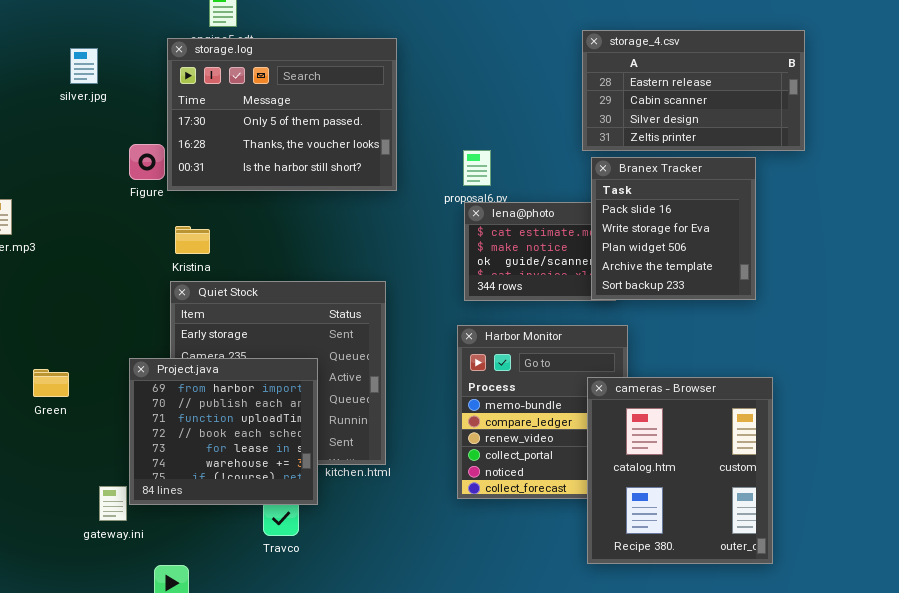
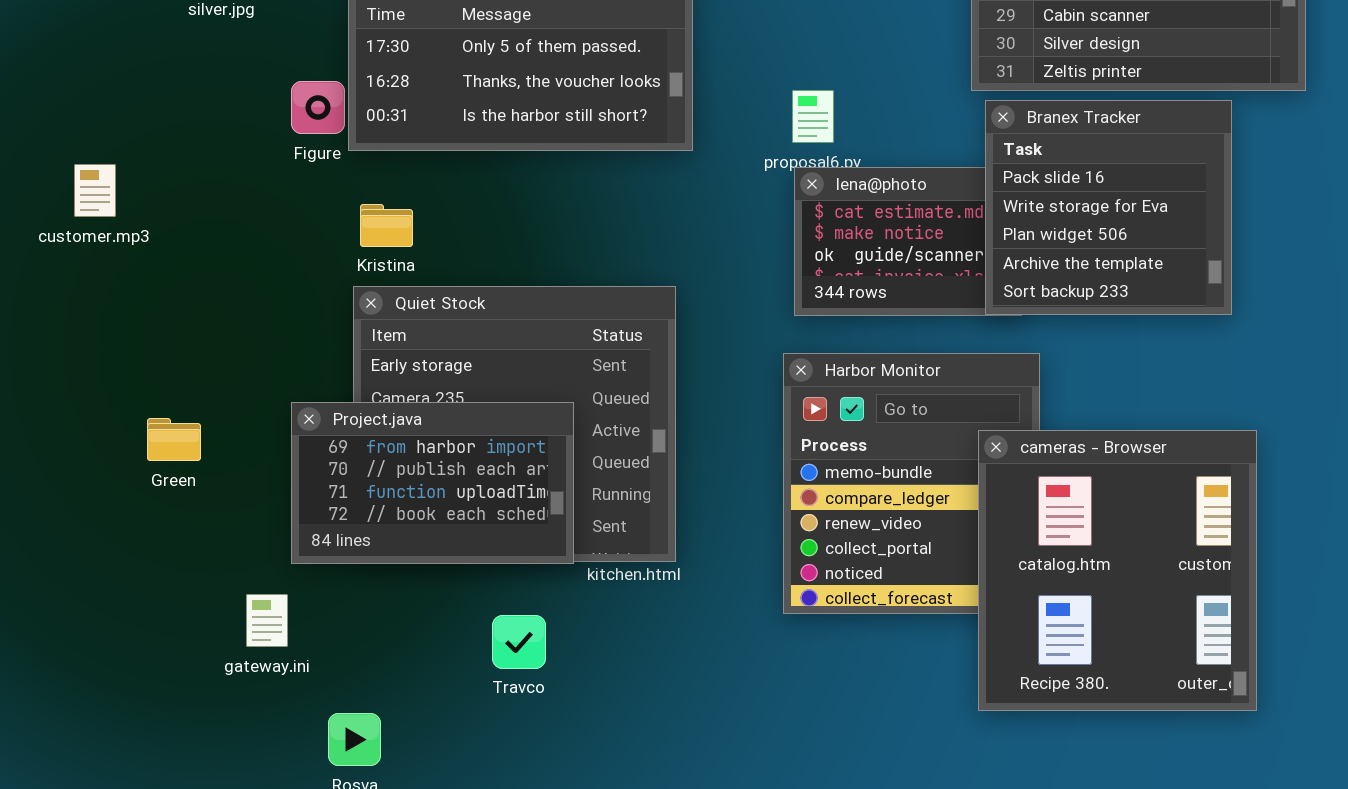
Project.java: [129,358,318,505] -> [291,402,574,564], resized

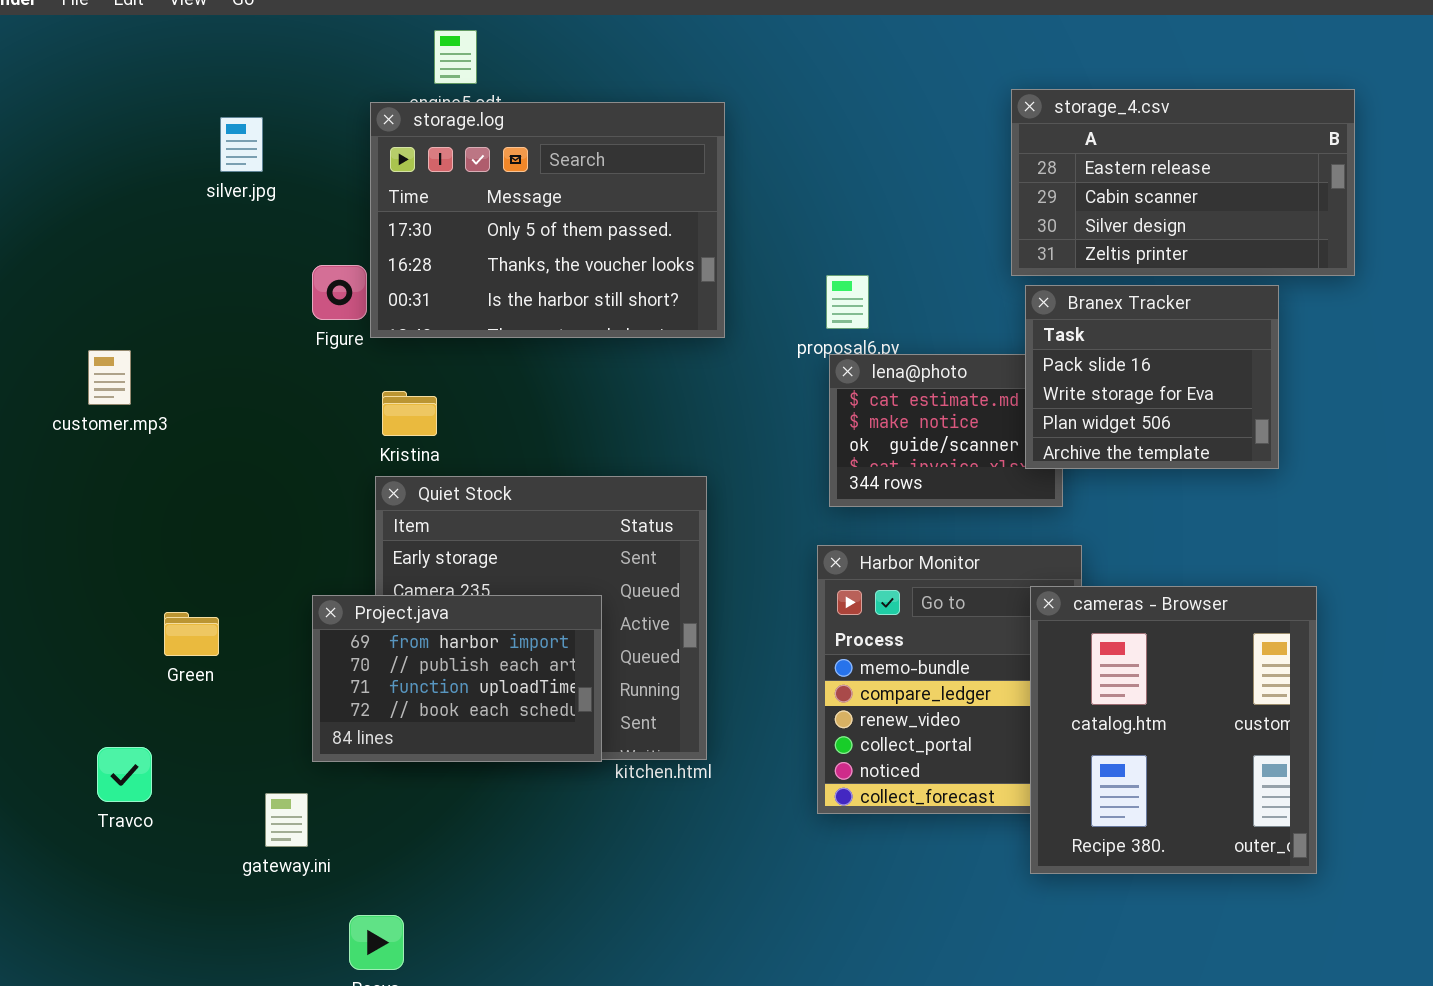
Branex Tracker: [985,100,1232,315] -> [1025,285,1279,469], resized
cameras - Browser: [978,430,1257,711] -> [1030,586,1317,874], moved
Travco: [492,615,546,669] -> [97,747,152,802], moved

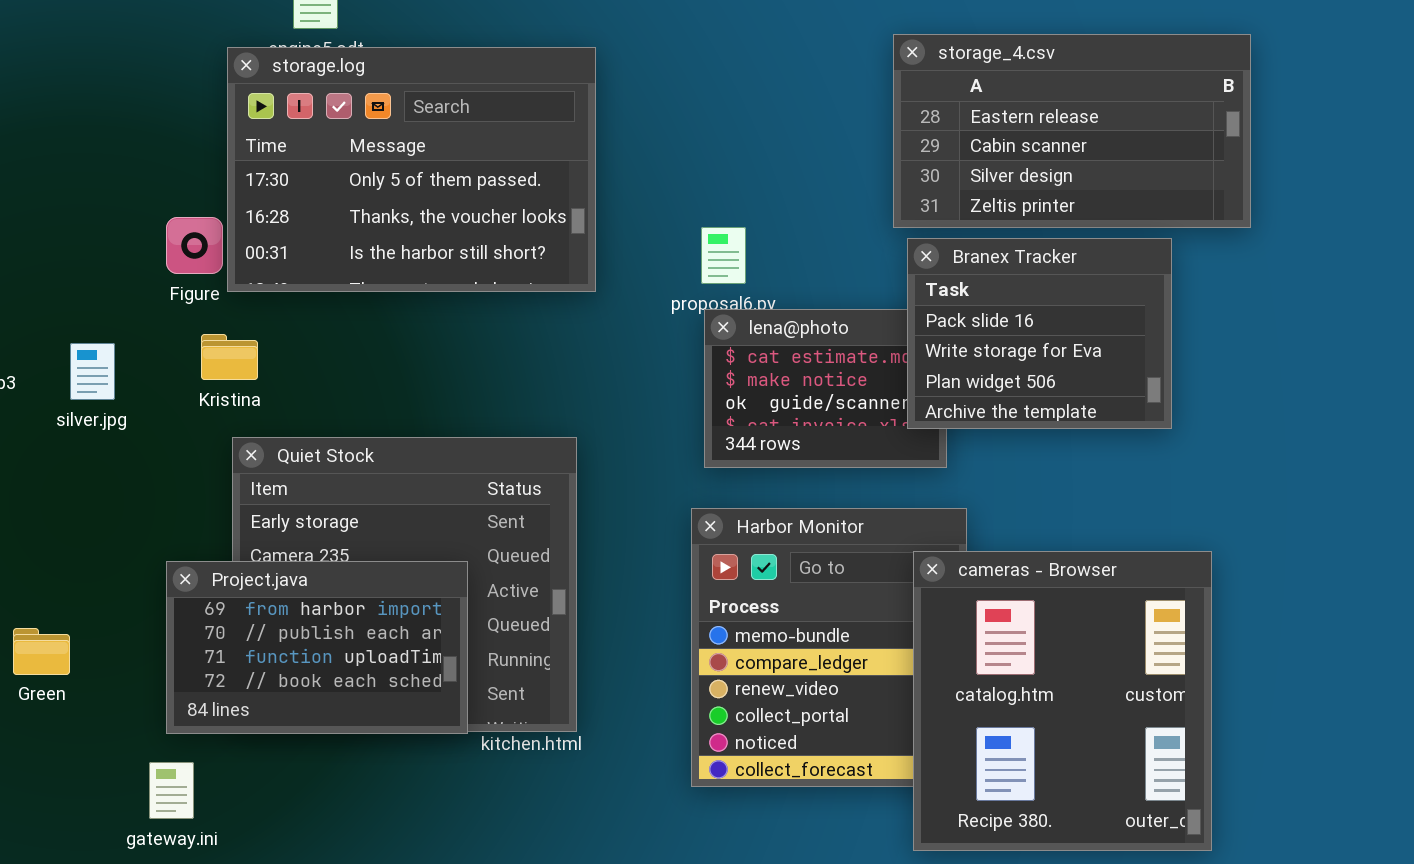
silver.jpg: [220,117,263,172] -> [70,343,115,400], moved
Kristina: [382,391,437,436] -> [201,334,258,380], moved
Green: [164,612,219,656] -> [13,628,70,675], moved
gateway.ini: [265,793,308,847] -> [149,762,194,819], moved

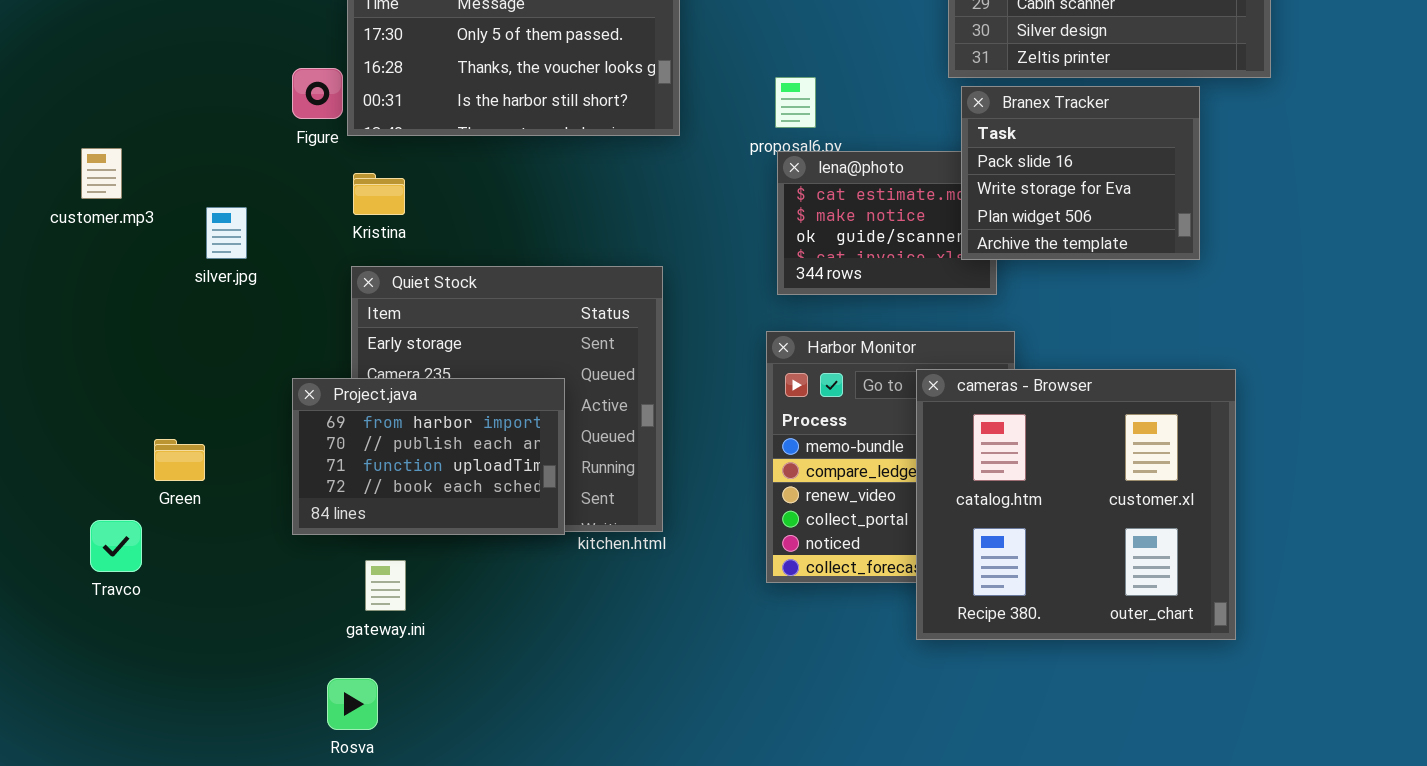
Kristina: [201,334,258,380] -> [353,173,405,215], moved
silver.jpg: [70,343,115,400] -> [206,207,247,259], moved
cameras - Browser: [913,551,1212,851] -> [916,369,1236,640], resized
gateway.ini: [149,762,194,819] -> [365,560,406,611], moved

